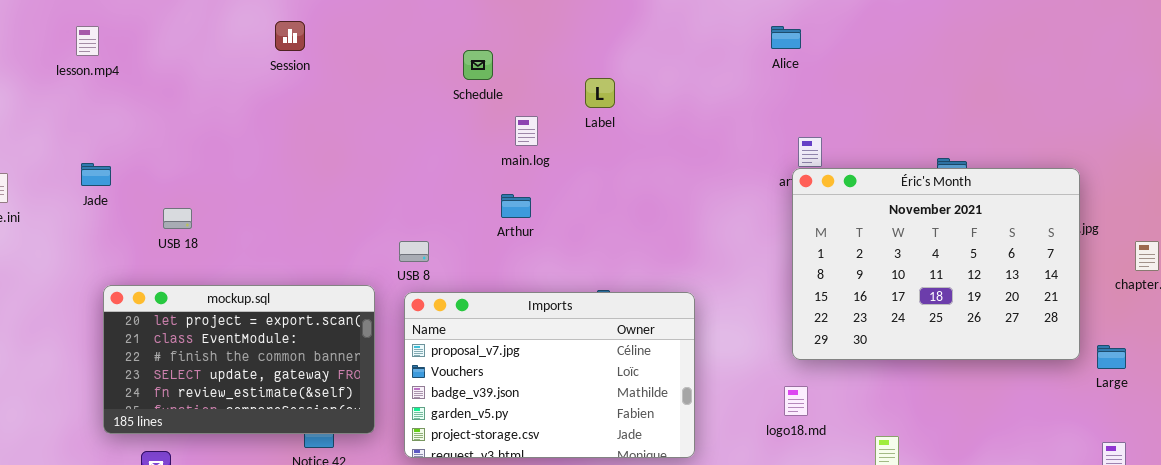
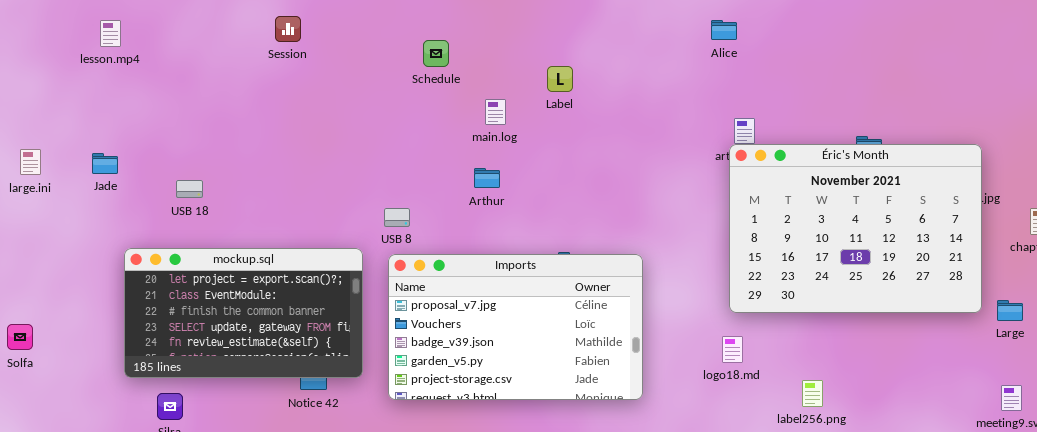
Schedule: [463,50,493,80] -> [423,40,449,67], moved
Jade: [81,163,111,186] -> [92,153,118,174], moved

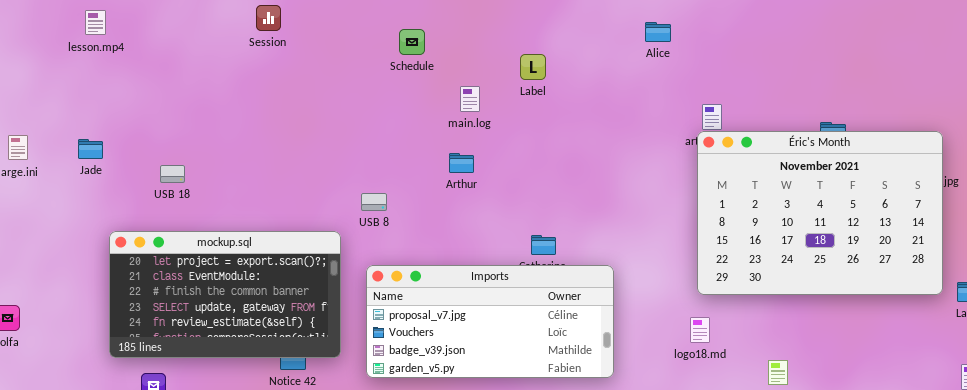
Alice: [711,20,737,40] -> [645,22,671,42], moved
Imports: [388,254,643,400] -> [366,265,614,378], resized

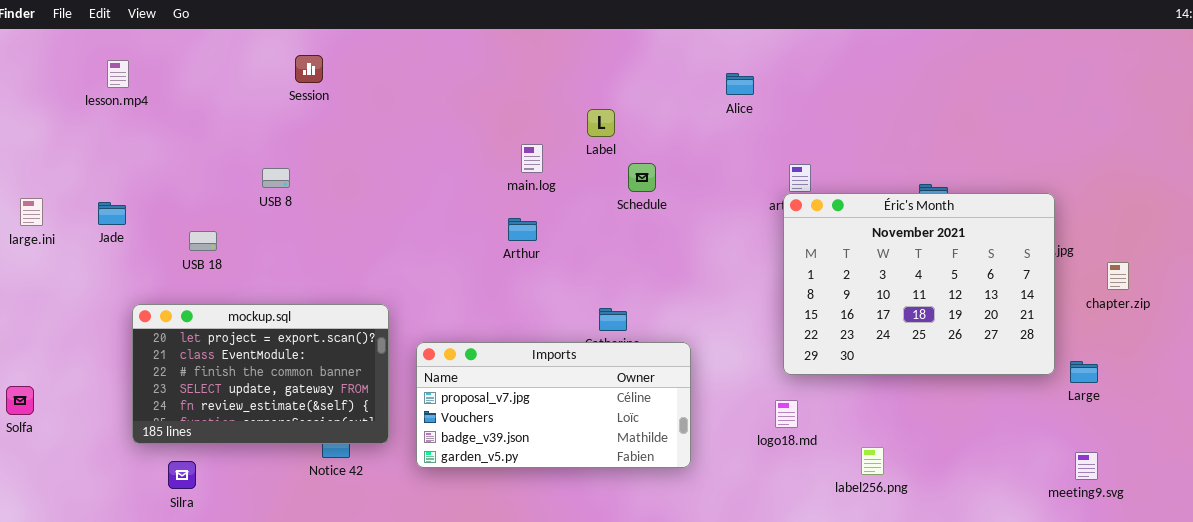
Schedule: [399,29,425,55] -> [628,163,656,192], moved
USB 8: [361,193,387,211] -> [262,168,290,188], moved

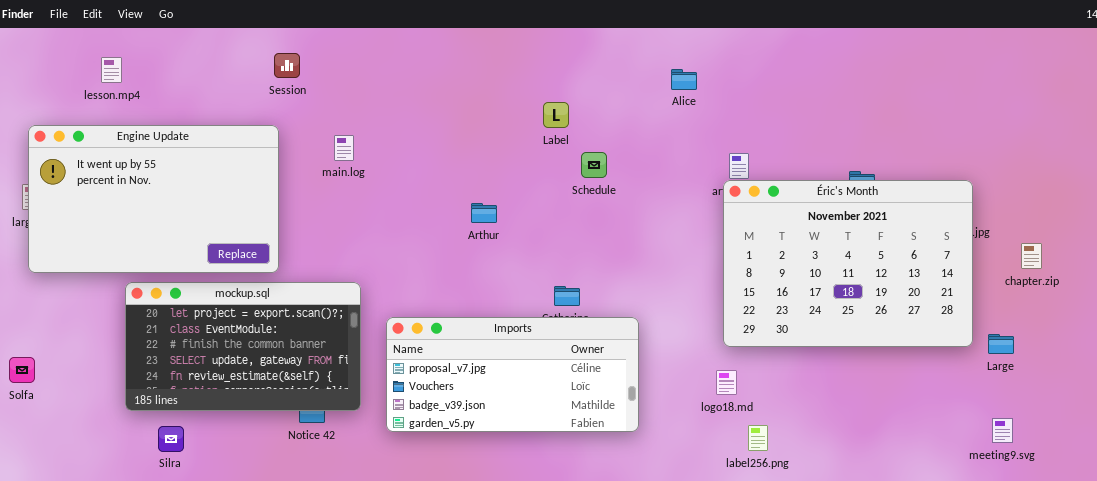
Engine Update: none -> [28,125,279,273], opened
main.log: [521,144,543,173] -> [334,135,354,161], moved
label256.png: [861,447,884,475] -> [748,425,768,451], moved

